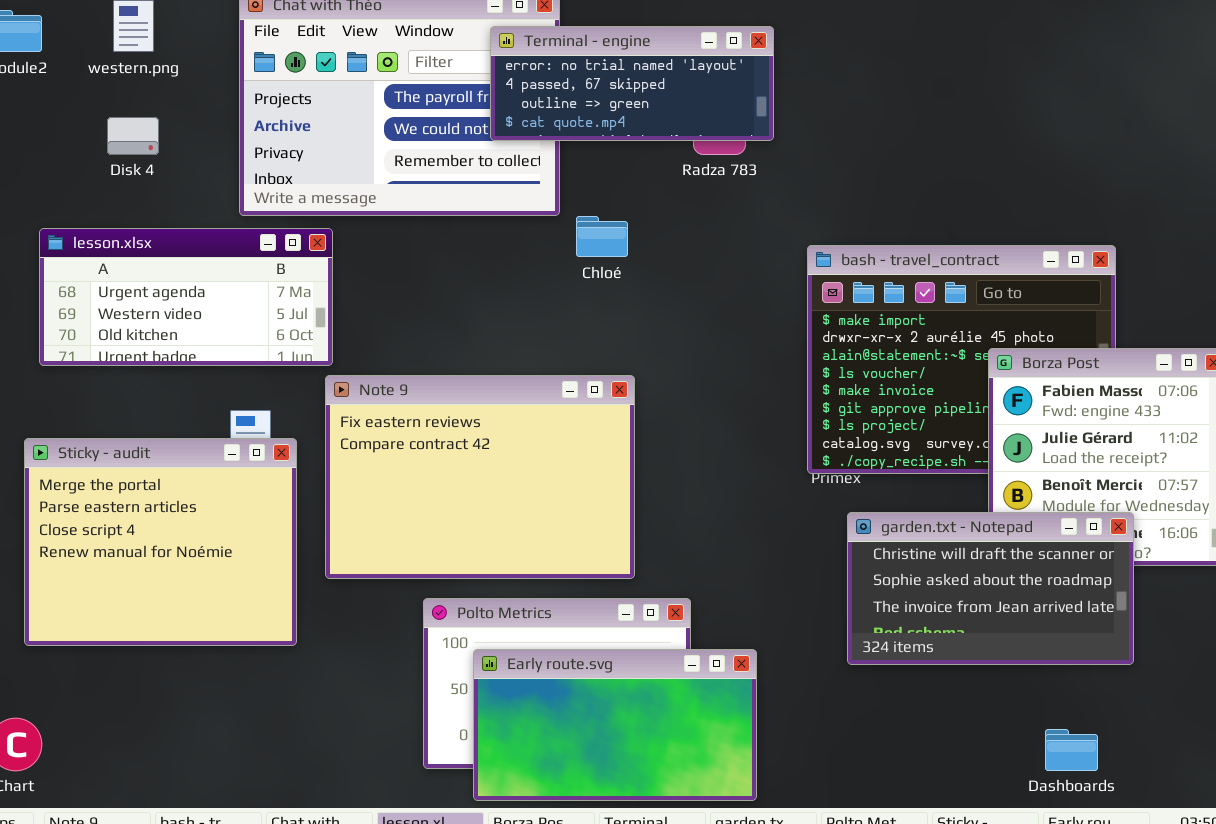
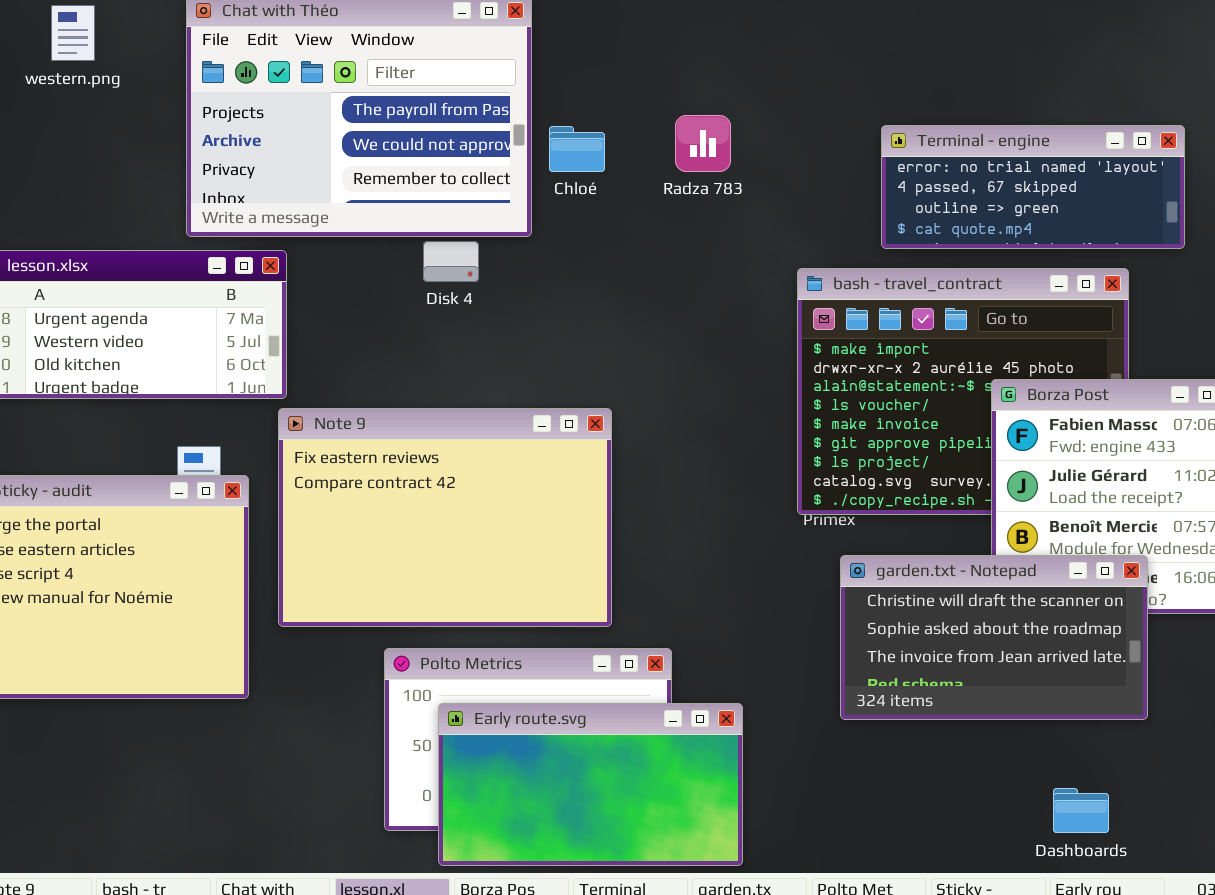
Terminal - engine: [490,26,774,141] -> [881,125,1185,249], moved
Disk 4: [107,117,159,155] -> [423,241,479,282], moved
Chloé: [576,216,628,257] -> [549,126,605,172], moved

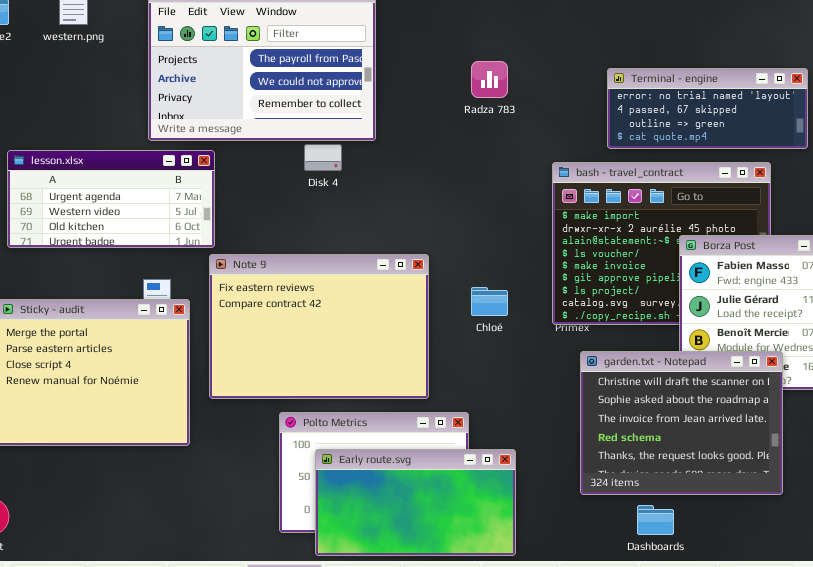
Chloé: [549,126,605,172] -> [471,287,508,316], moved
garden.txt - Notepad: [840,555,1148,720] -> [580,351,783,495], resized
Dashboards: [1053,788,1109,833] -> [637,505,674,535], moved

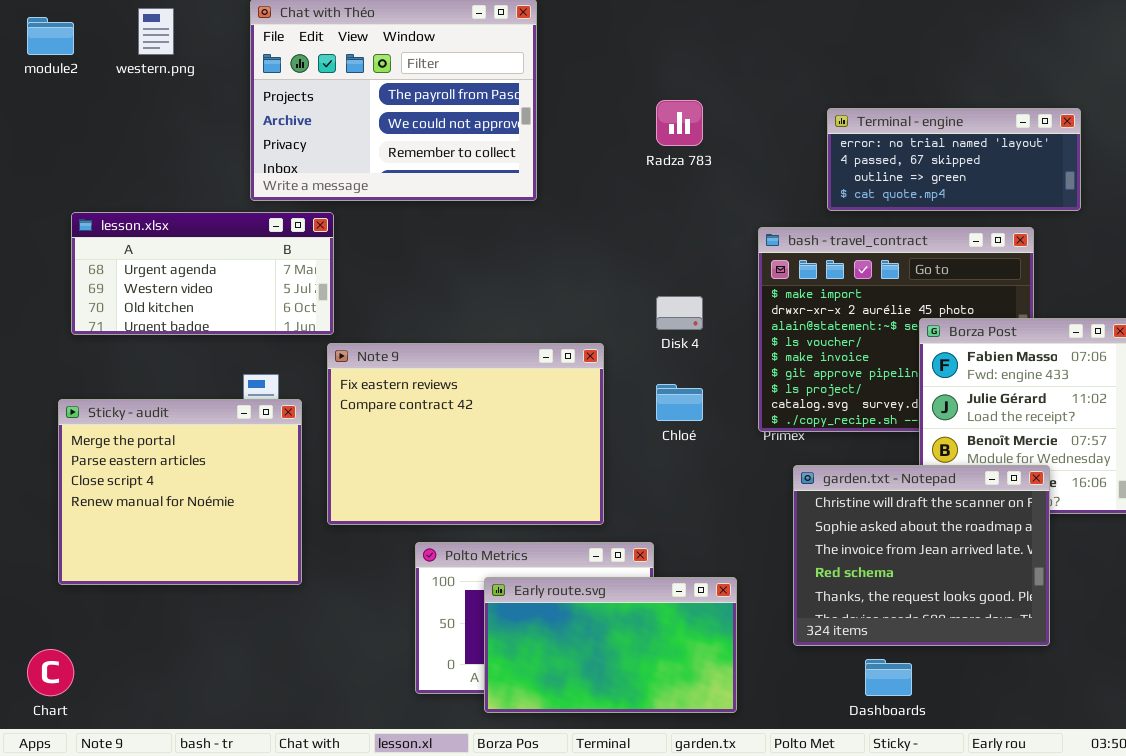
Disk 4: [304,144,342,171] -> [656,296,703,330], moved
Early route.svg: [315,449,516,556] -> [484,577,737,713], moved

